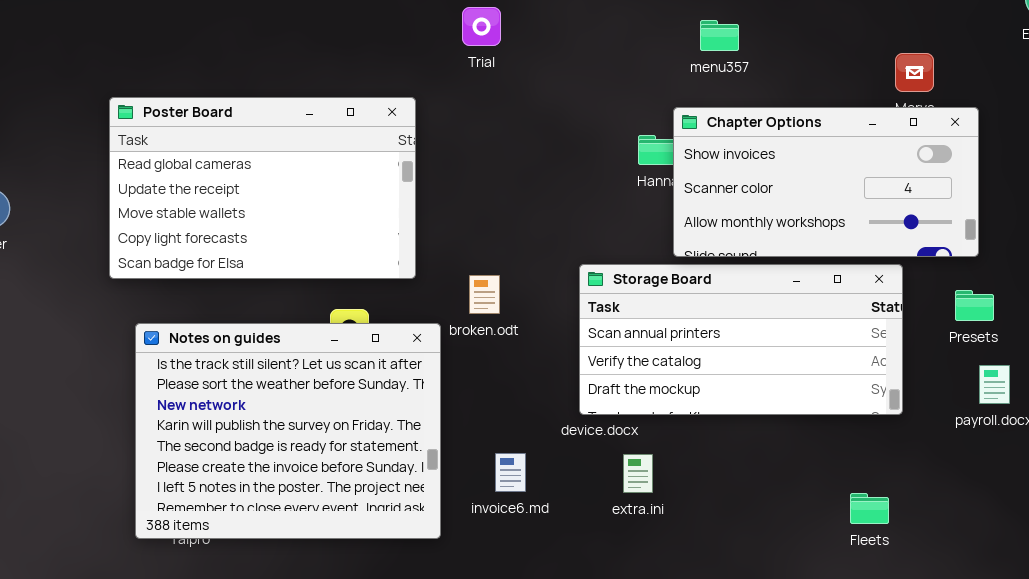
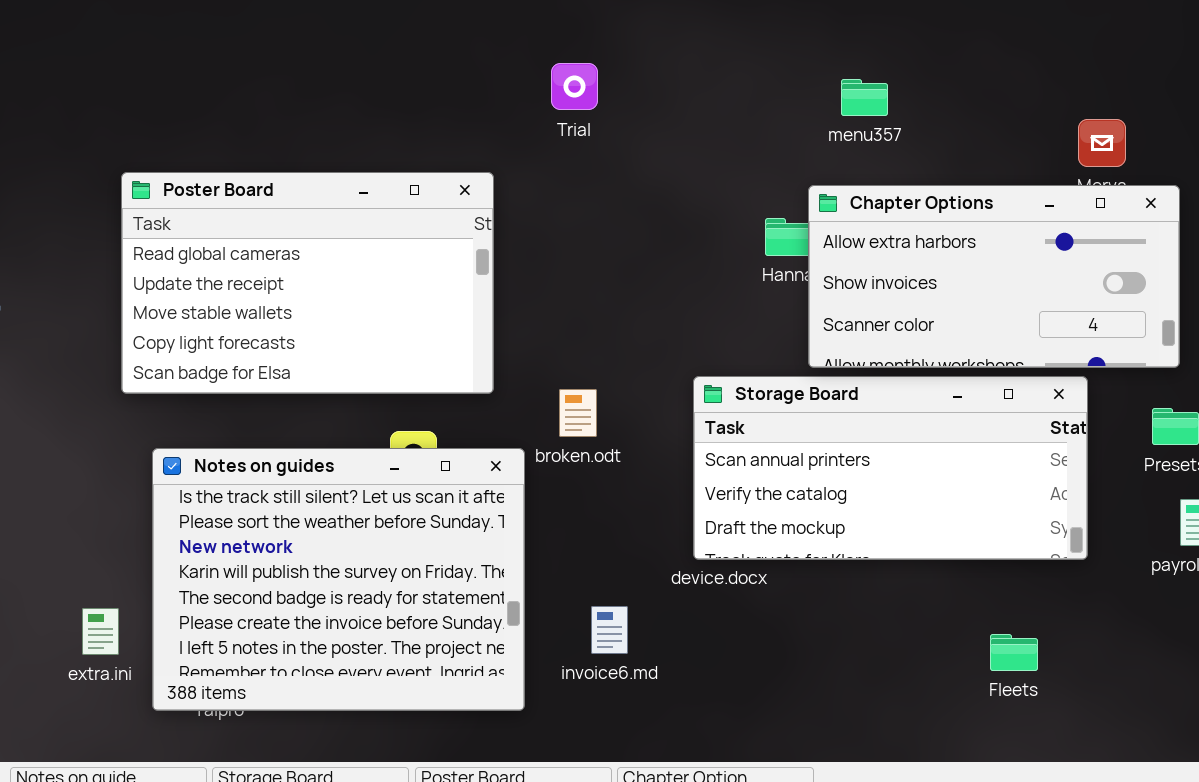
Chapter Options: [673,107,979,257] -> [808,185,1180,368], scrolled up 1 row
extra.ini: [623,454,653,493] -> [82,608,119,655], moved
Fleets: [850,493,889,524] -> [990,634,1038,671], moved

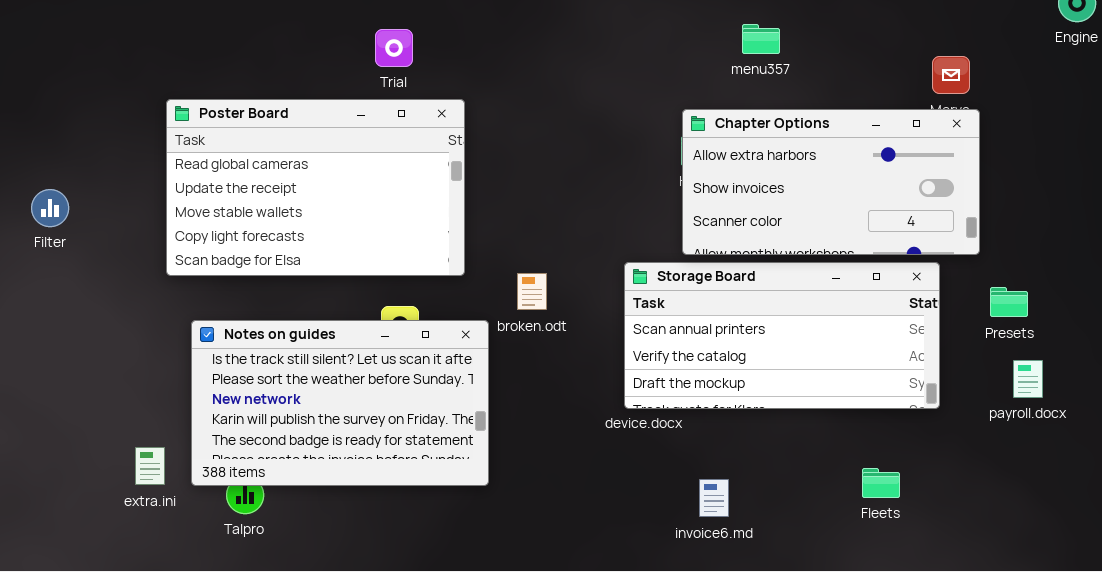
Trial: [551,63,598,110] -> [375,29,413,67], moved
Chapter Options: [808,185,1180,368] -> [682,109,980,255], moved
Notes on guides: [152,448,525,711] -> [191,320,489,486], resized
invoice6.md: [591,606,628,654] -> [699,479,729,517], moved

